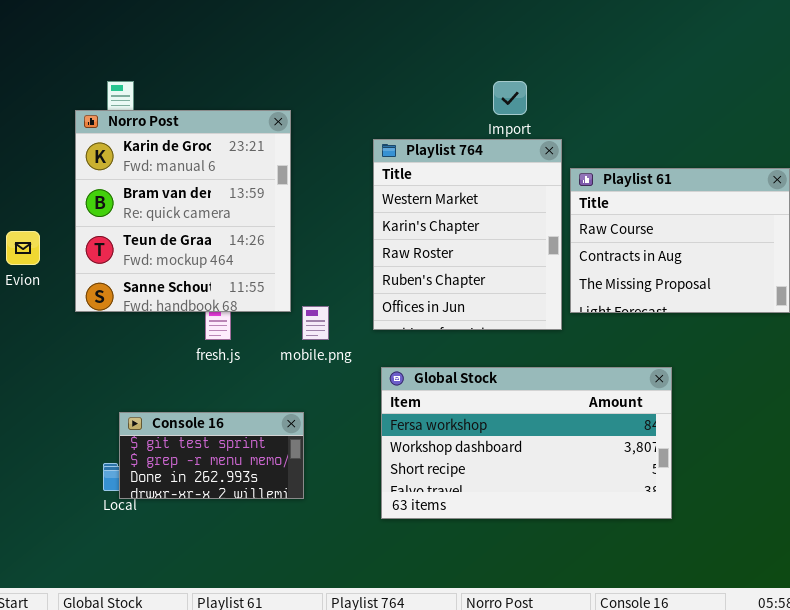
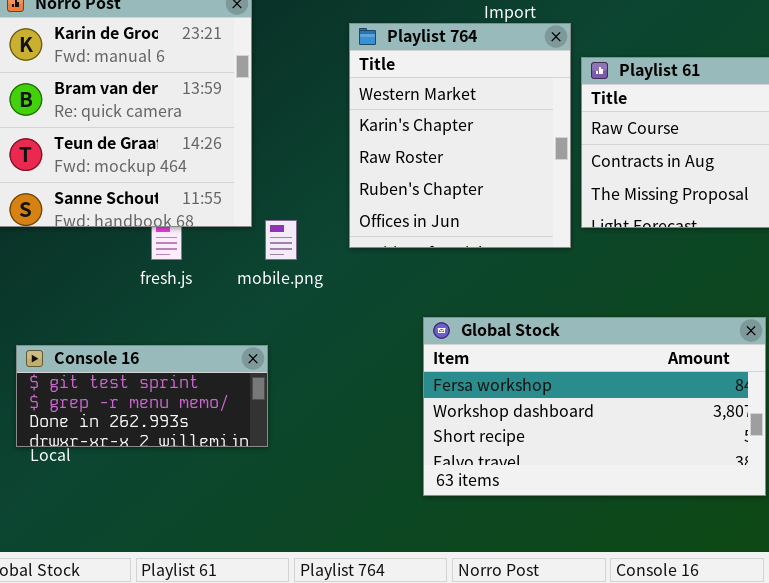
Global Stock: [381,367,672,519] -> [423,317,766,496], moved
Console 16: [119,412,304,499] -> [16,345,268,447], resized

